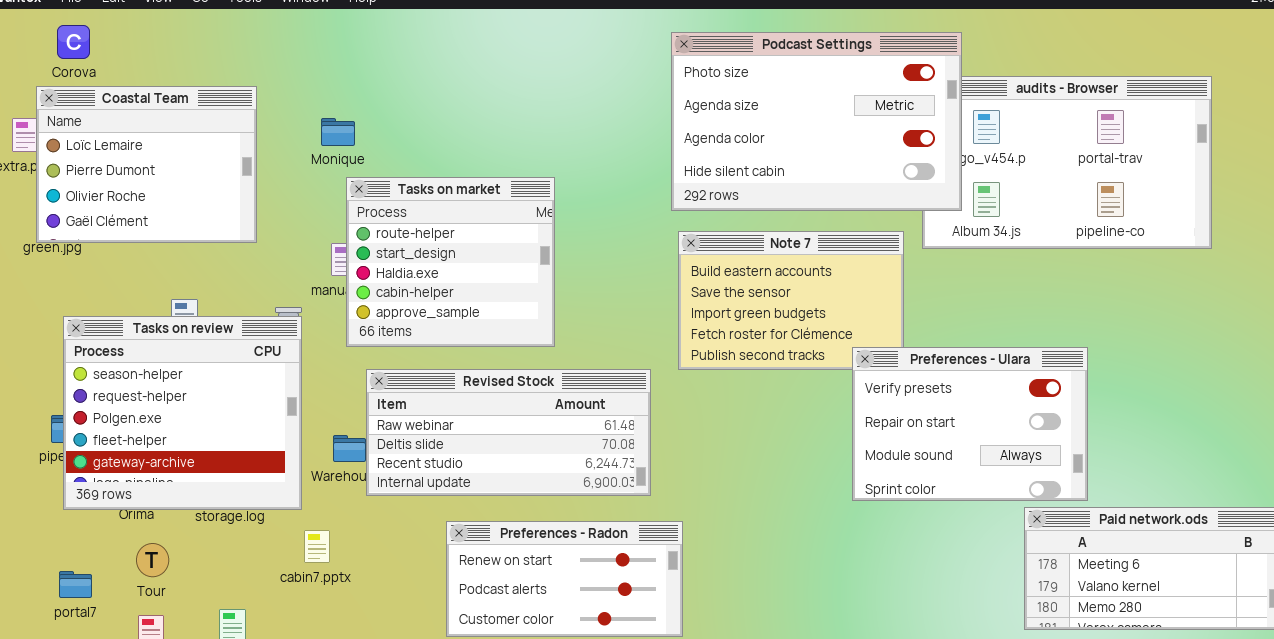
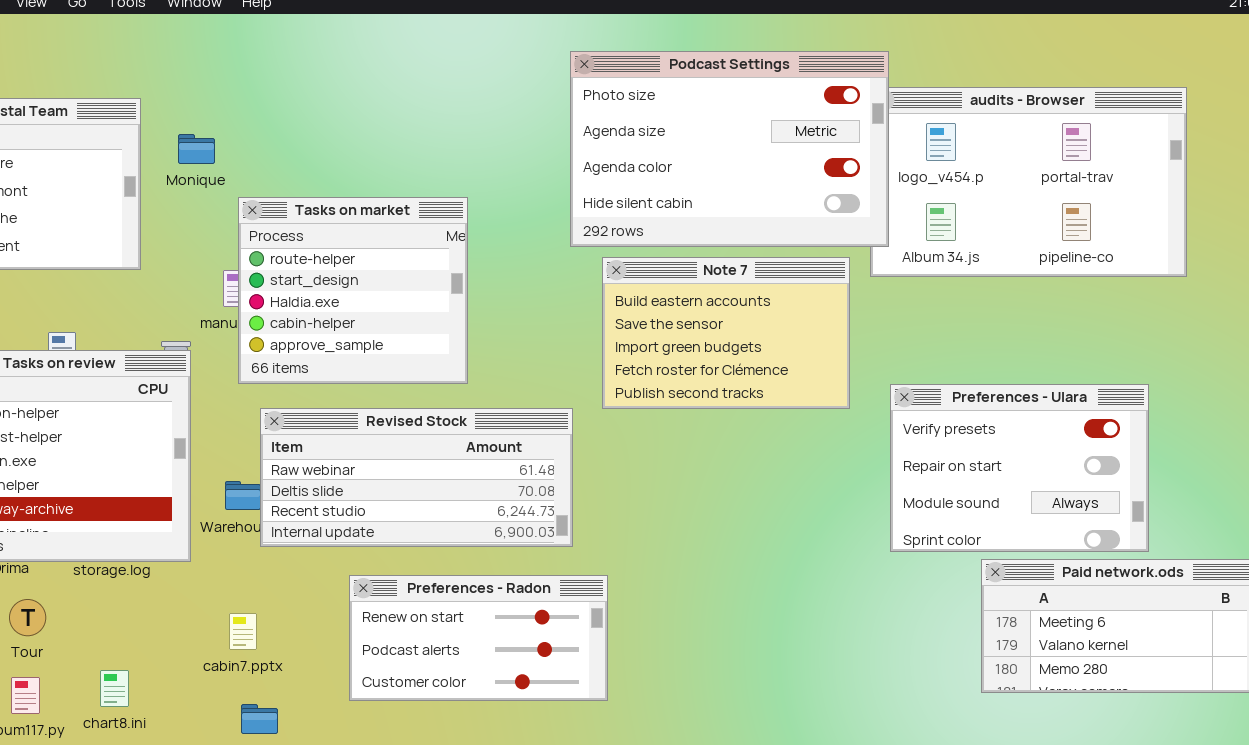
Podcast Settings: [671,32,962,211] -> [570,51,889,247], moved
Monique: [321,118,355,146] -> [178,134,215,164], moved
Preferences - Ulara: [852,347,1088,501] -> [890,384,1149,552], moved
cabin7.pptx: [304,530,330,563] -> [229,613,257,650], moved

